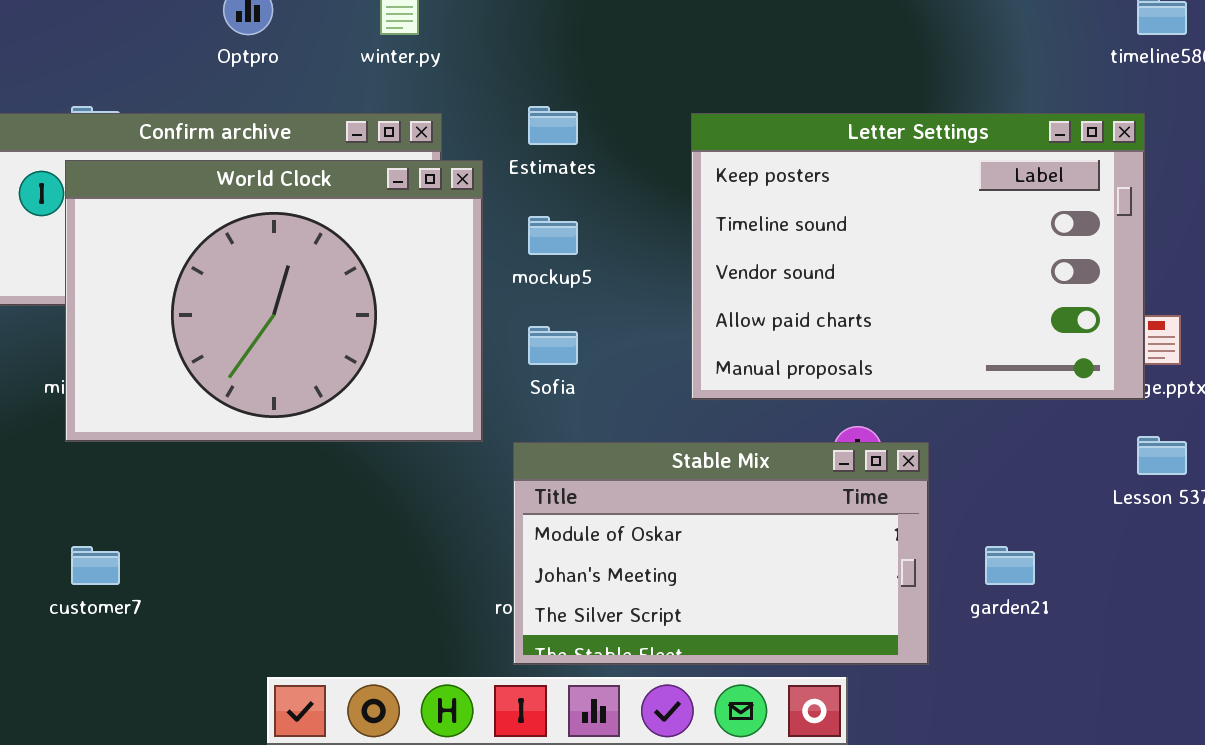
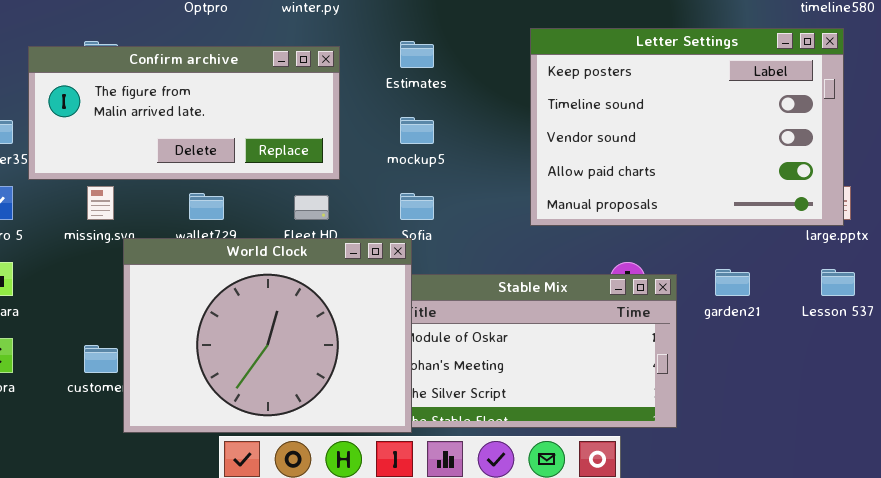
Letter Settings: [691,113,1145,400] -> [530,28,844,226], moved
World Clock: [65,160,483,442] -> [123,238,412,433], moved
garden21: [985,546,1035,585] -> [715,269,750,296], moved

